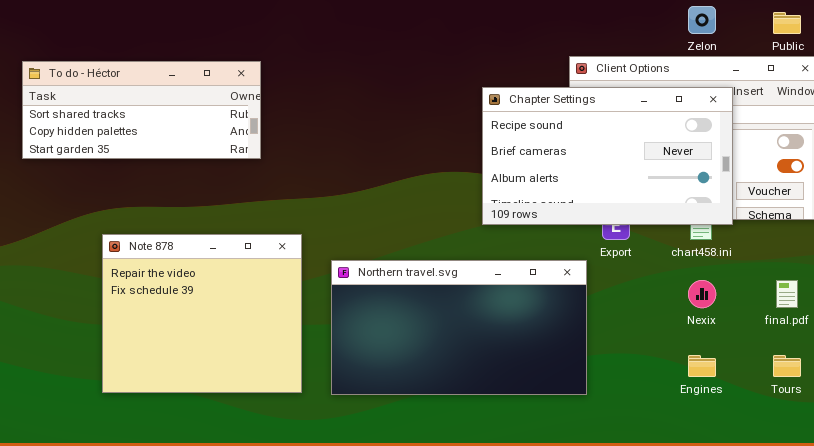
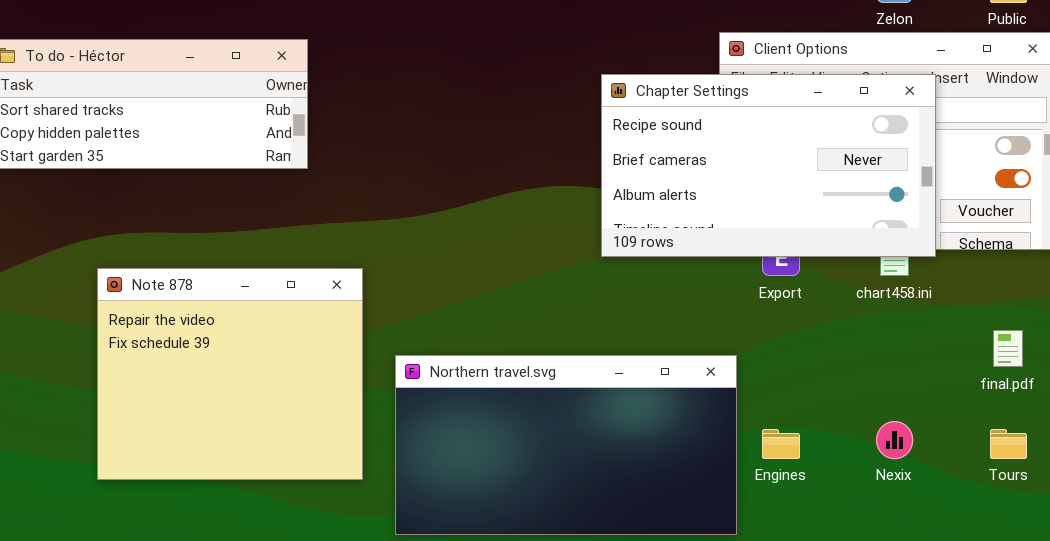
Northern travel.svg: [331,260,587,395] -> [395,355,737,535], moved
Nexix: [688,280,716,308] -> [876,421,913,459], moved
Engines: [688,355,716,377] -> [762,429,800,459], moved

